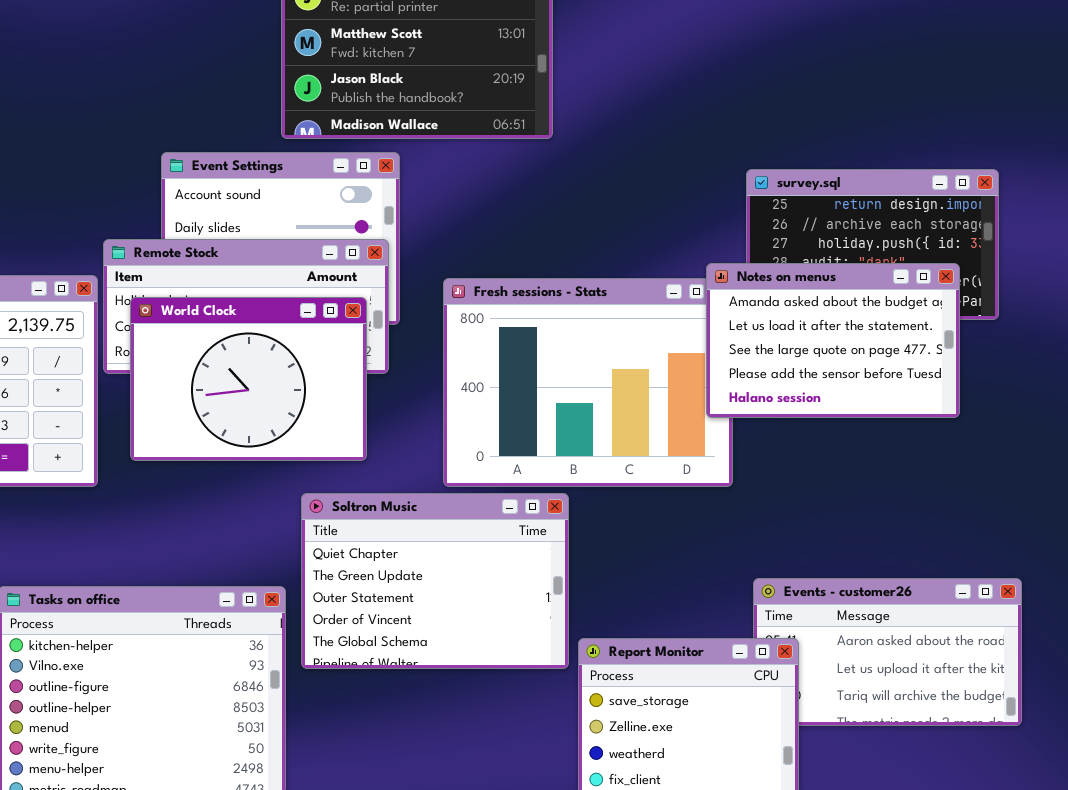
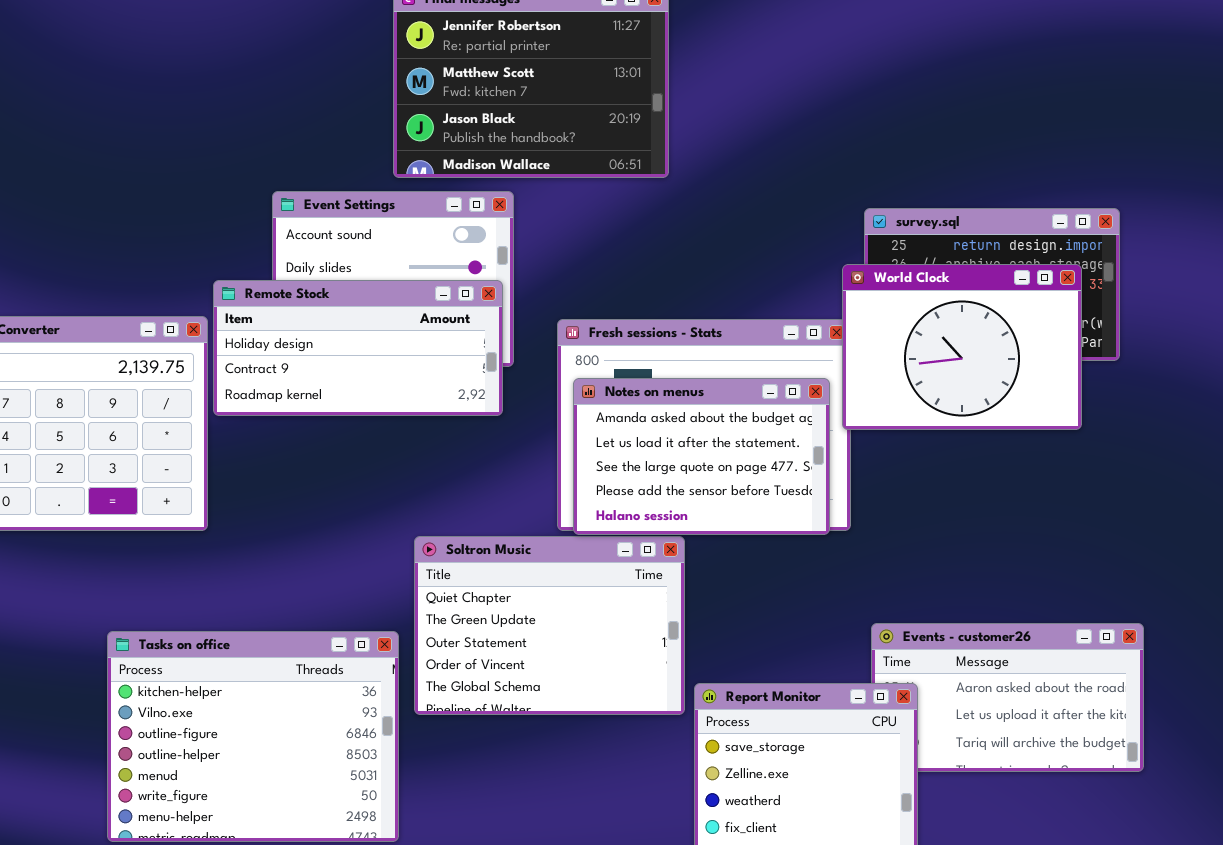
Notes on menus: [706,263,960,418] -> [573,378,830,535], moved
World Clock: [130,297,367,461] -> [842,264,1082,430], moved

